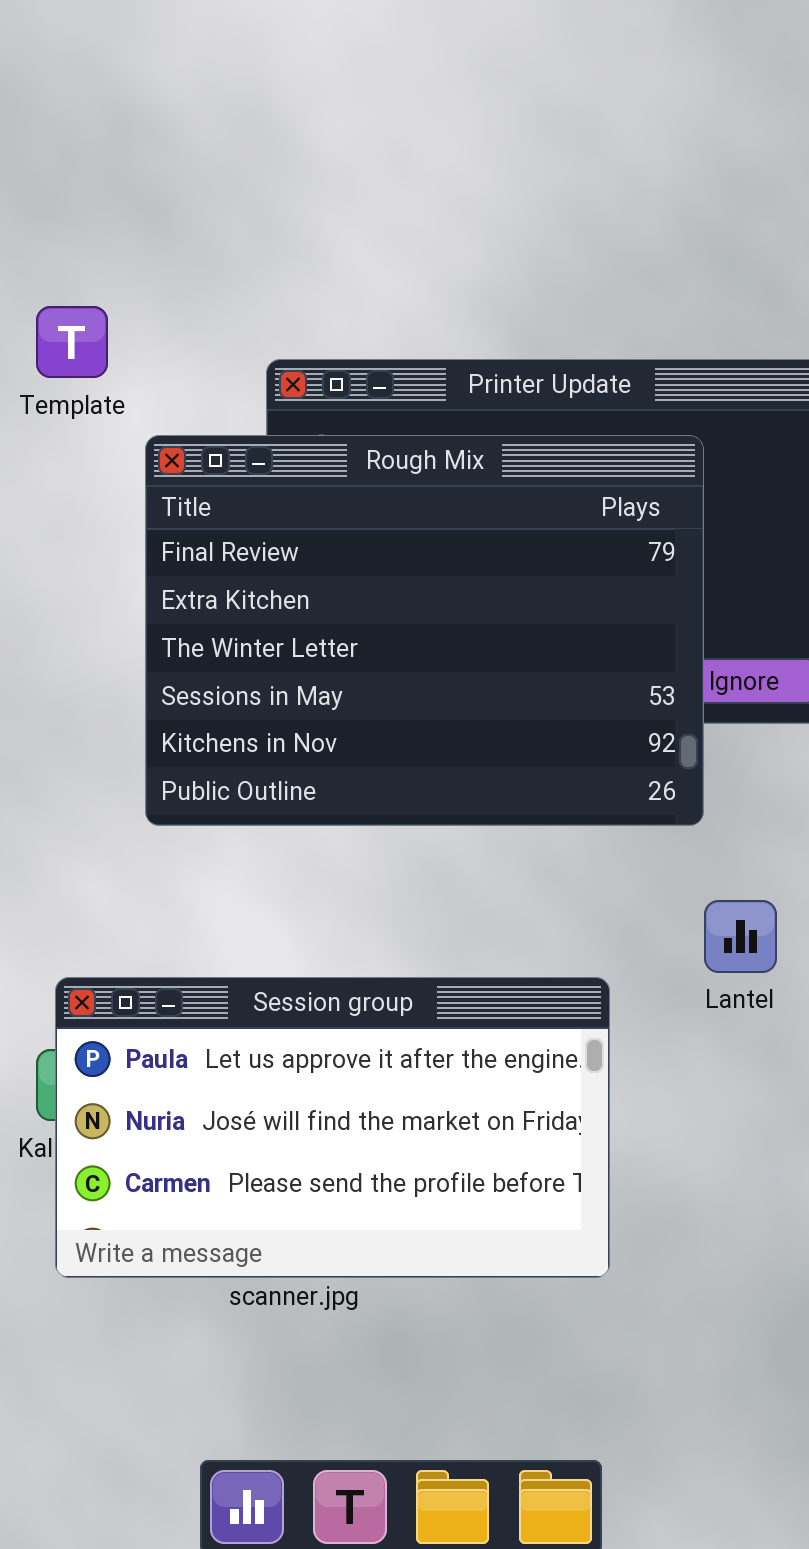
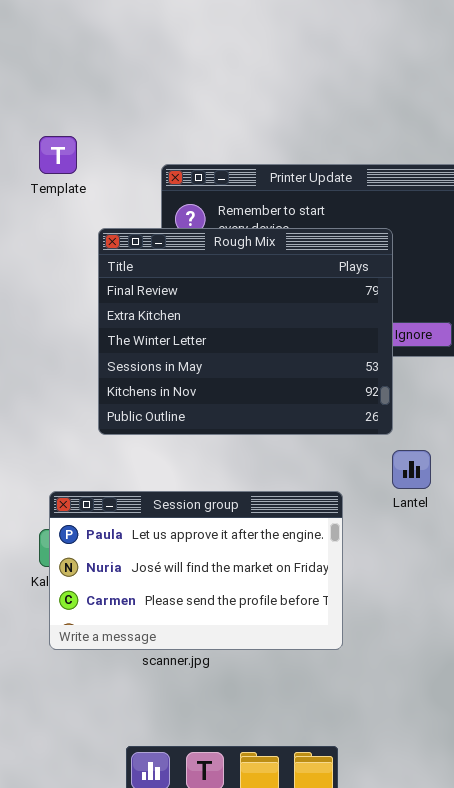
Rough Mix: [145,435,704,826] -> [98,228,393,435], moved

